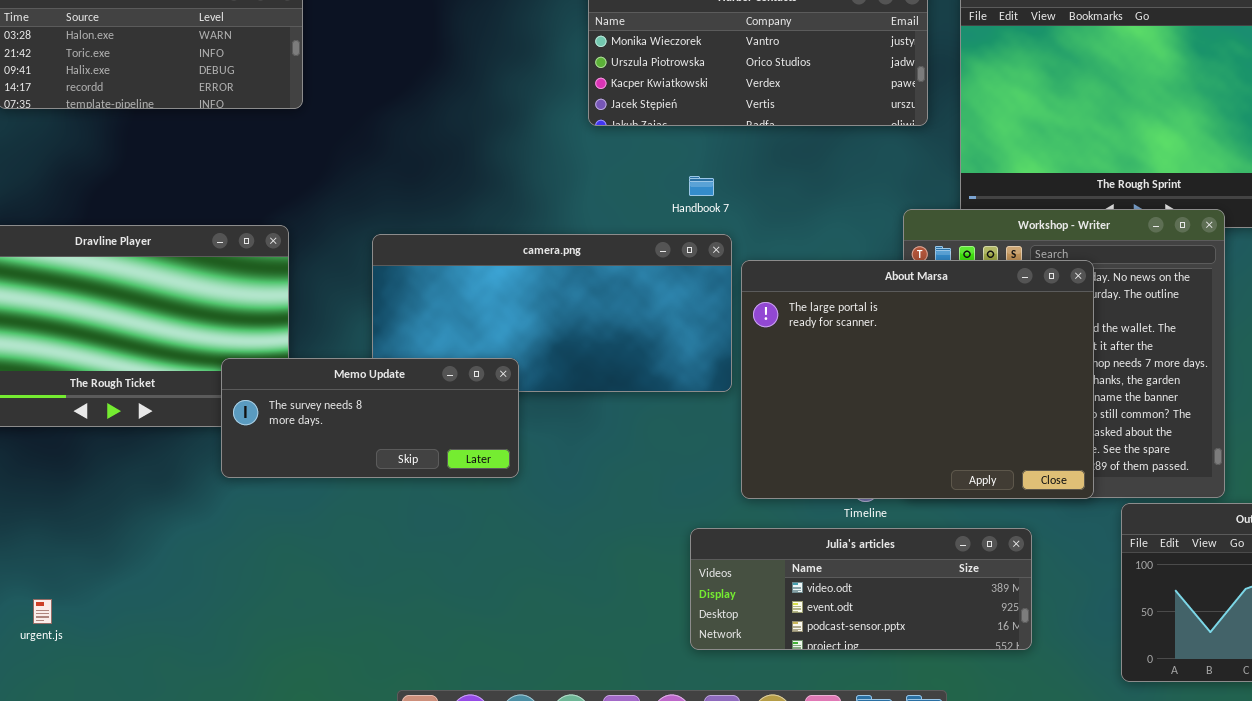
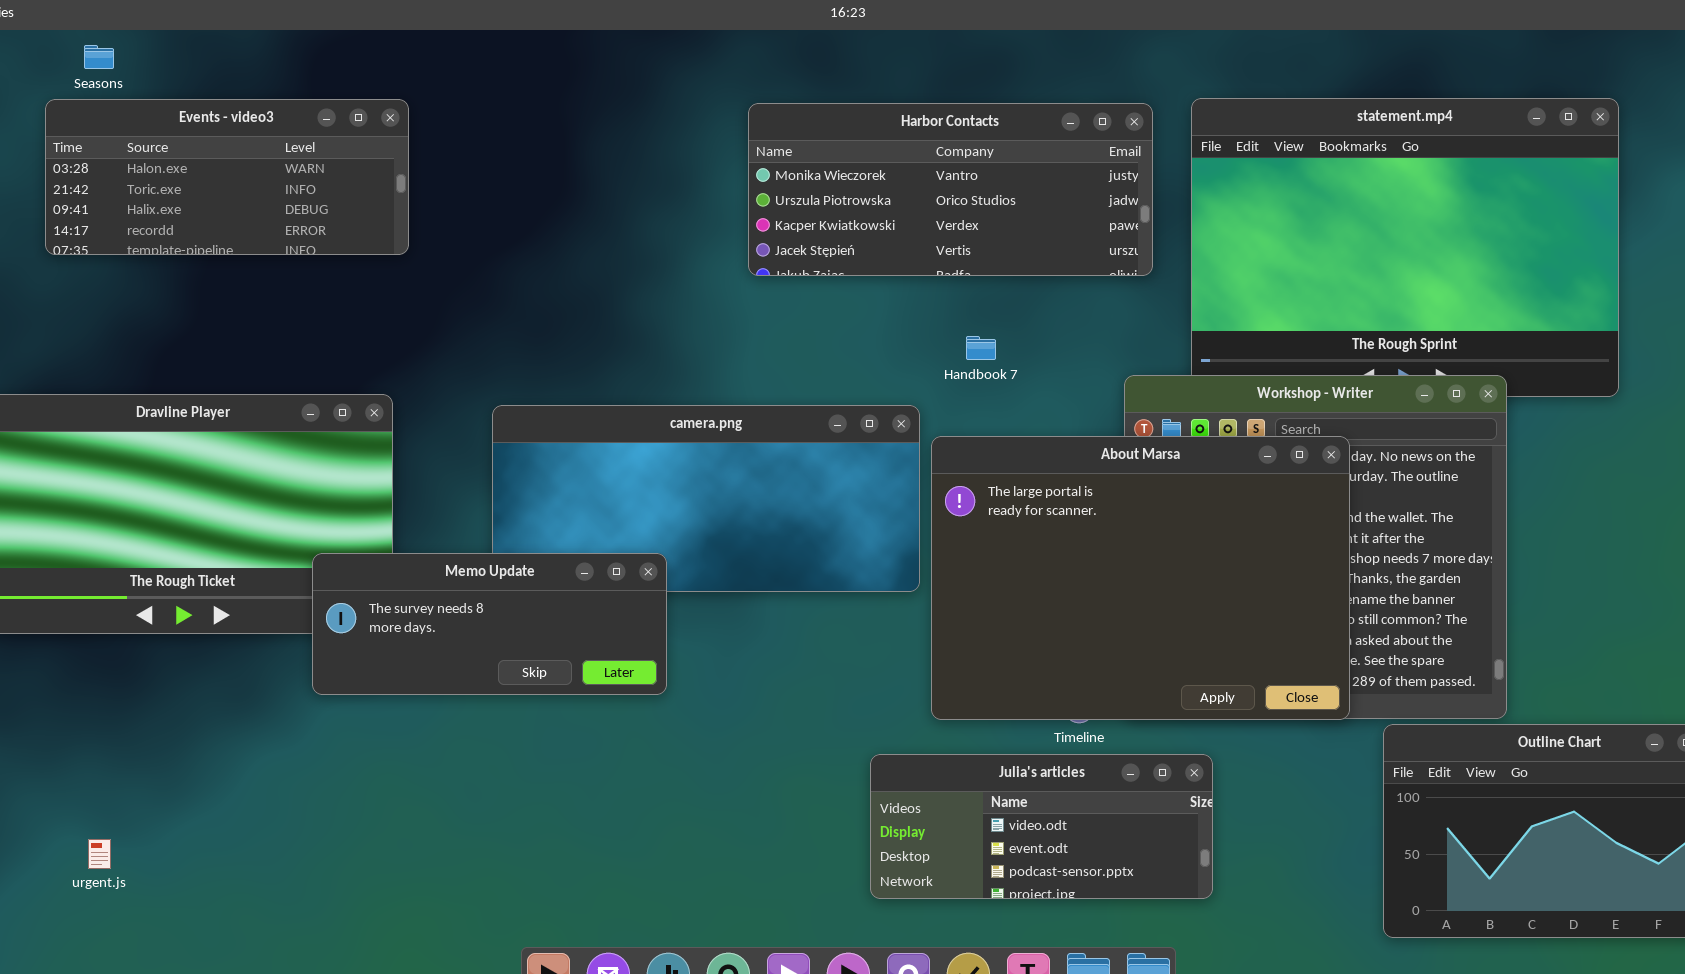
Handbook 7: [689,176,714,196] -> [966,336,996,360], moved
Julia's articles: [690,528,1032,650] -> [870,754,1213,899], resized

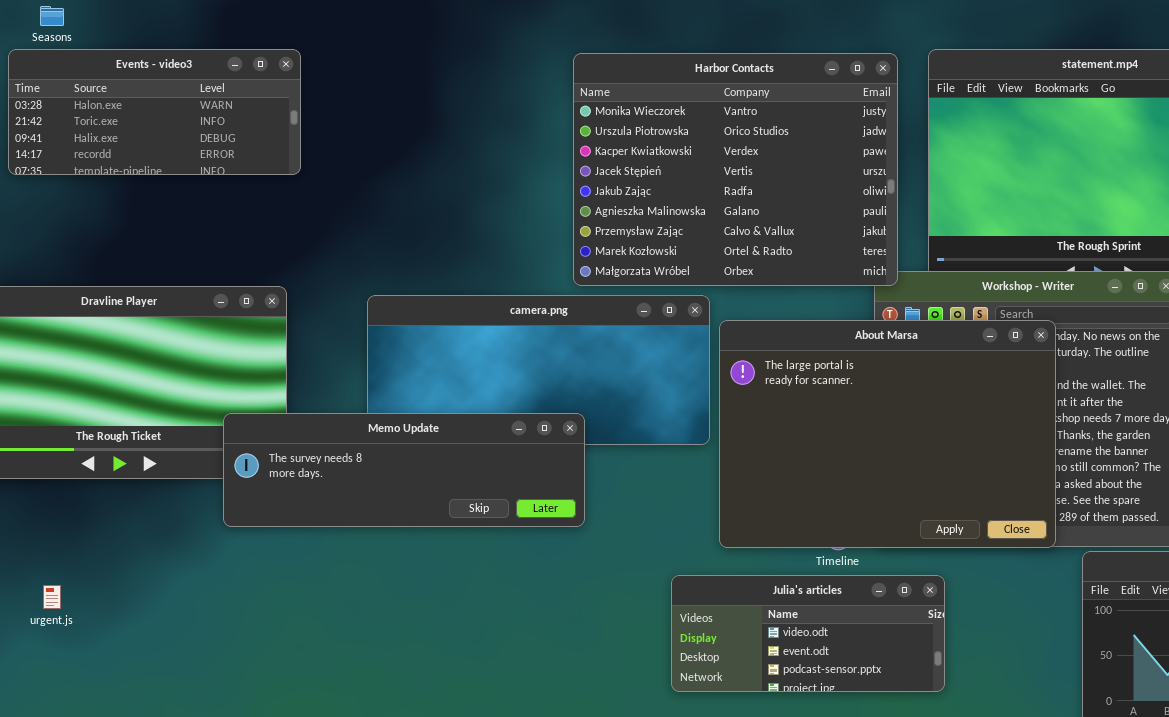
Harbor Contacts: [748,103,1153,276] -> [573,53,898,286], resized
Memo Update: [312,553,667,695] -> [223,413,585,527], resized
urgent.js: [88,839,111,869] -> [43,585,61,609], moved

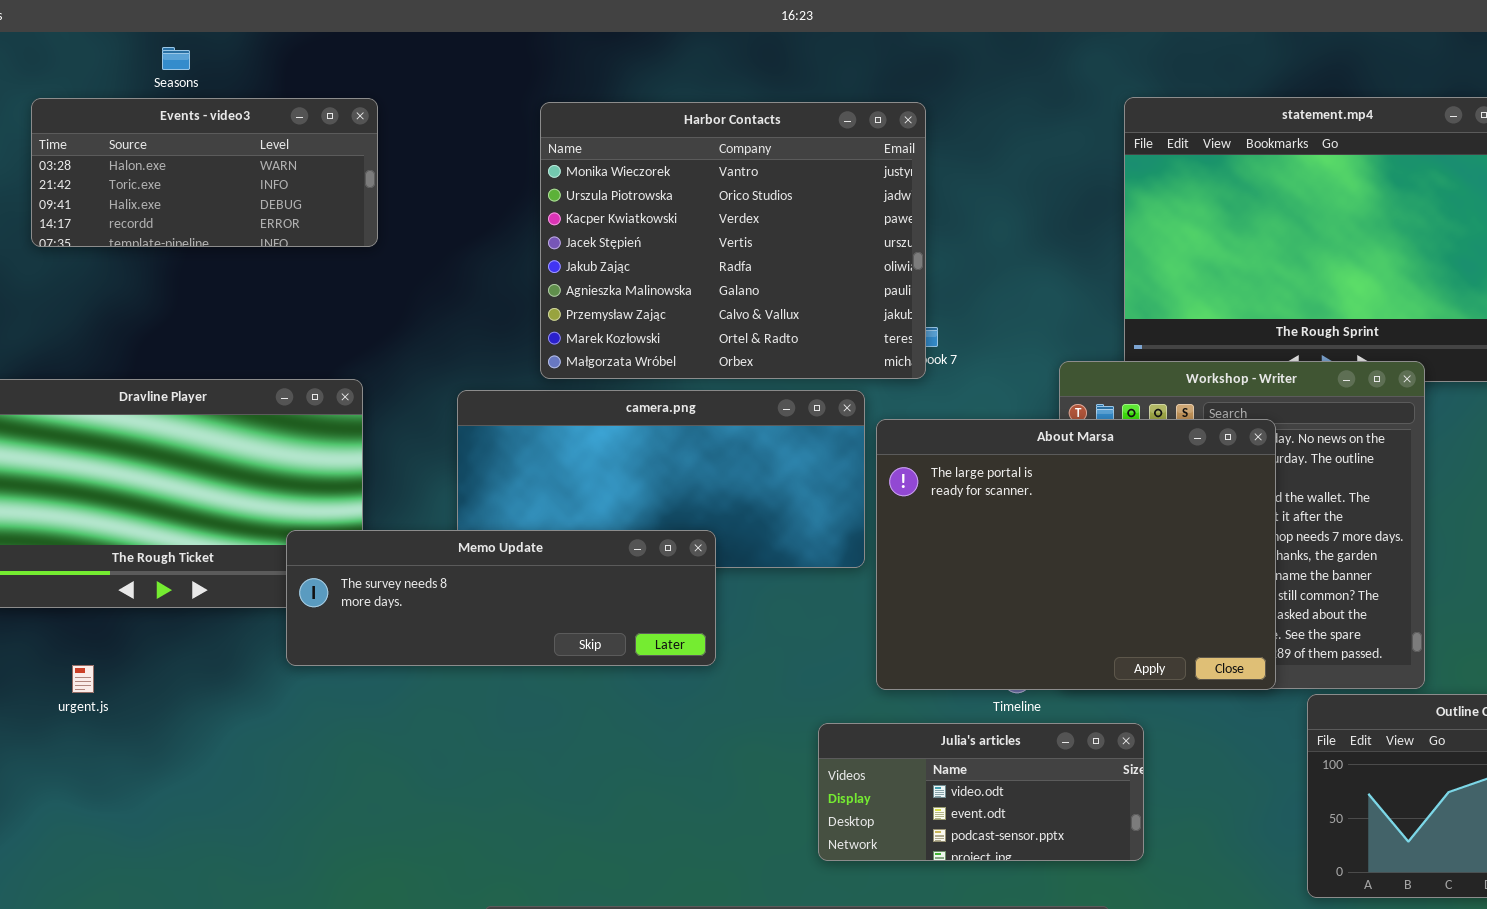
Seasons: [40,6,64,26] -> [162,47,190,70], moved
Harbor Contacts: [573,53,898,286] -> [540,102,926,379], moved
urgent.js: [43,585,61,609] -> [72,665,94,693], moved

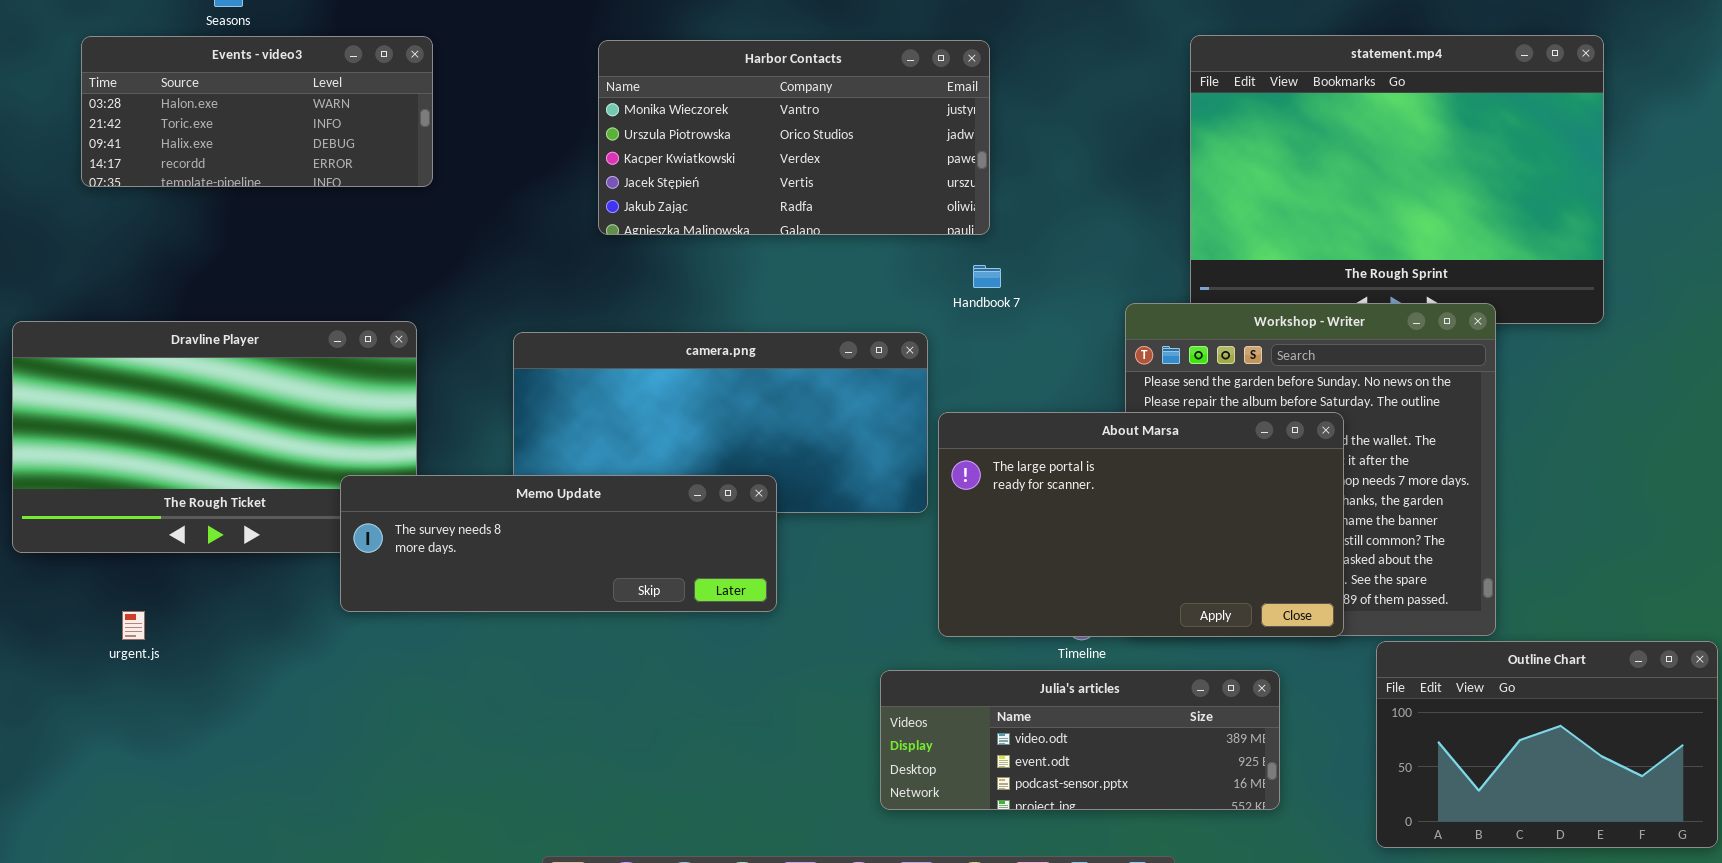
Harbor Contacts: [540,102,926,379] -> [598,40,990,235], resized
About Marsa: [876,419,1276,690] -> [938,412,1344,637], resized
Julia's articles: [818,723,1144,861] -> [880,670,1280,810], resized

